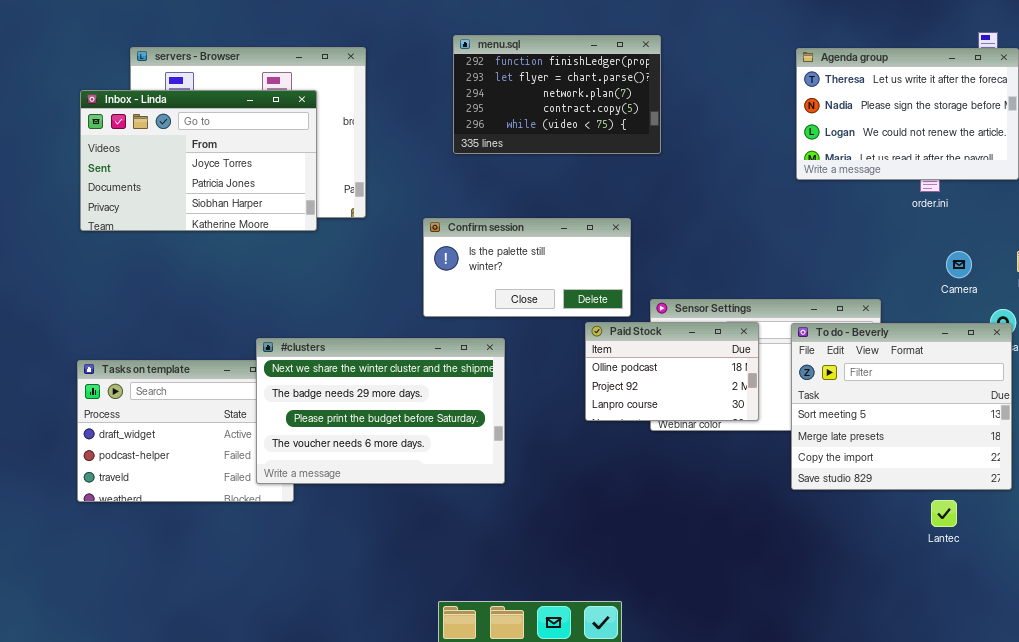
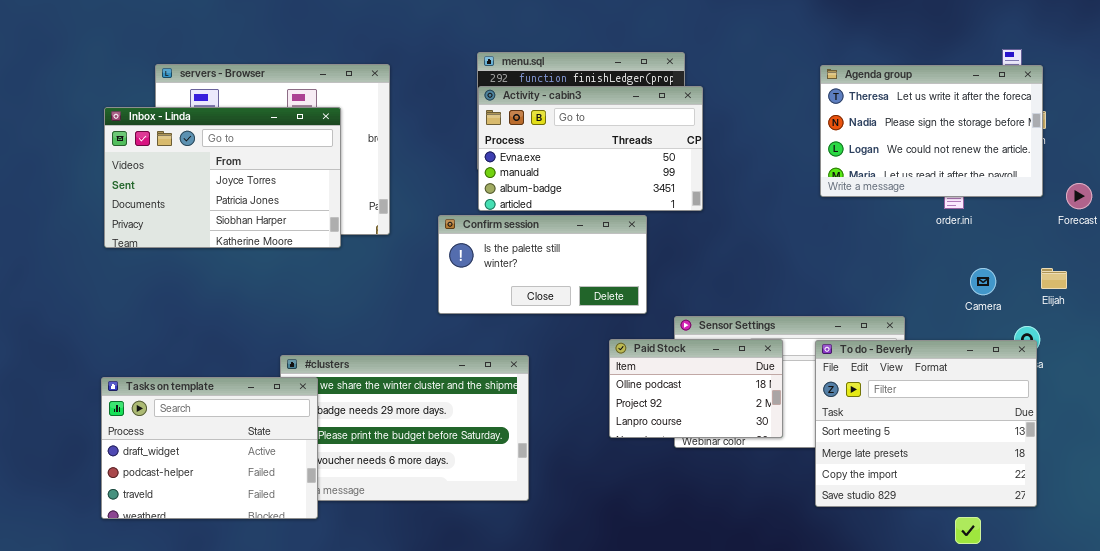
Activity - cabin3: none -> [478,86,703,211], opened
Confirm session: [423,218,631,317] -> [438,215,647,314], moved
Tasks on template: [77,360,294,502] -> [101,377,318,519], raised

